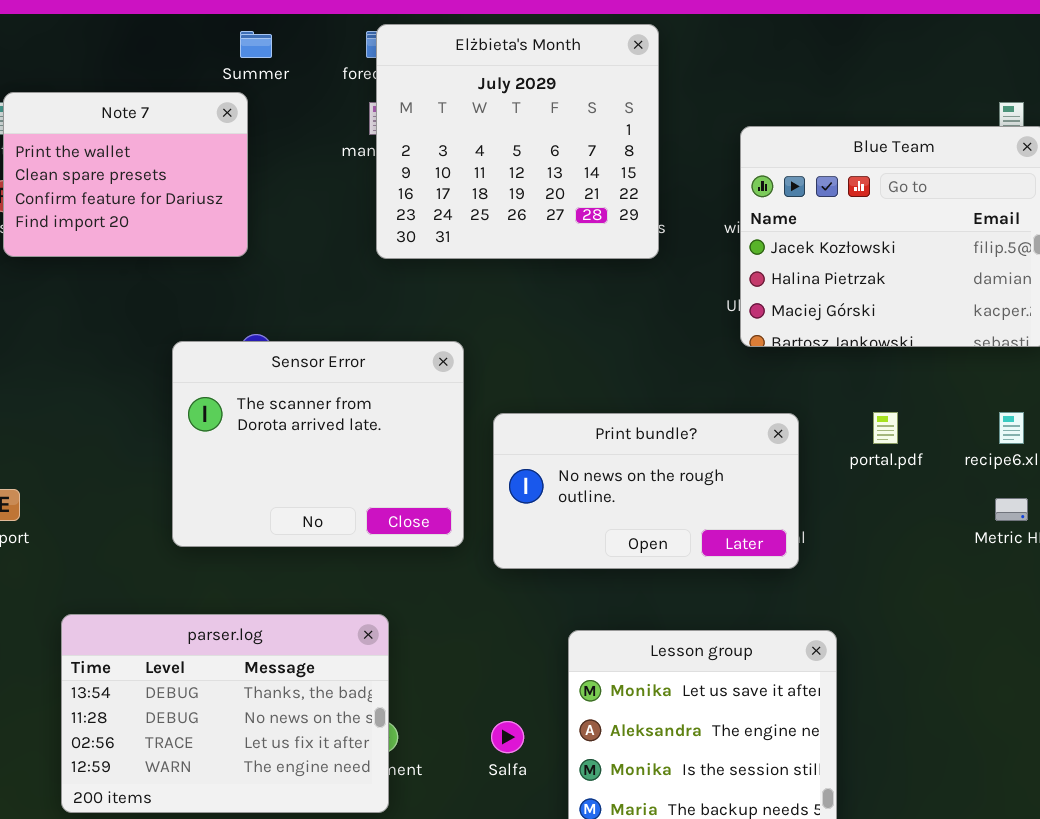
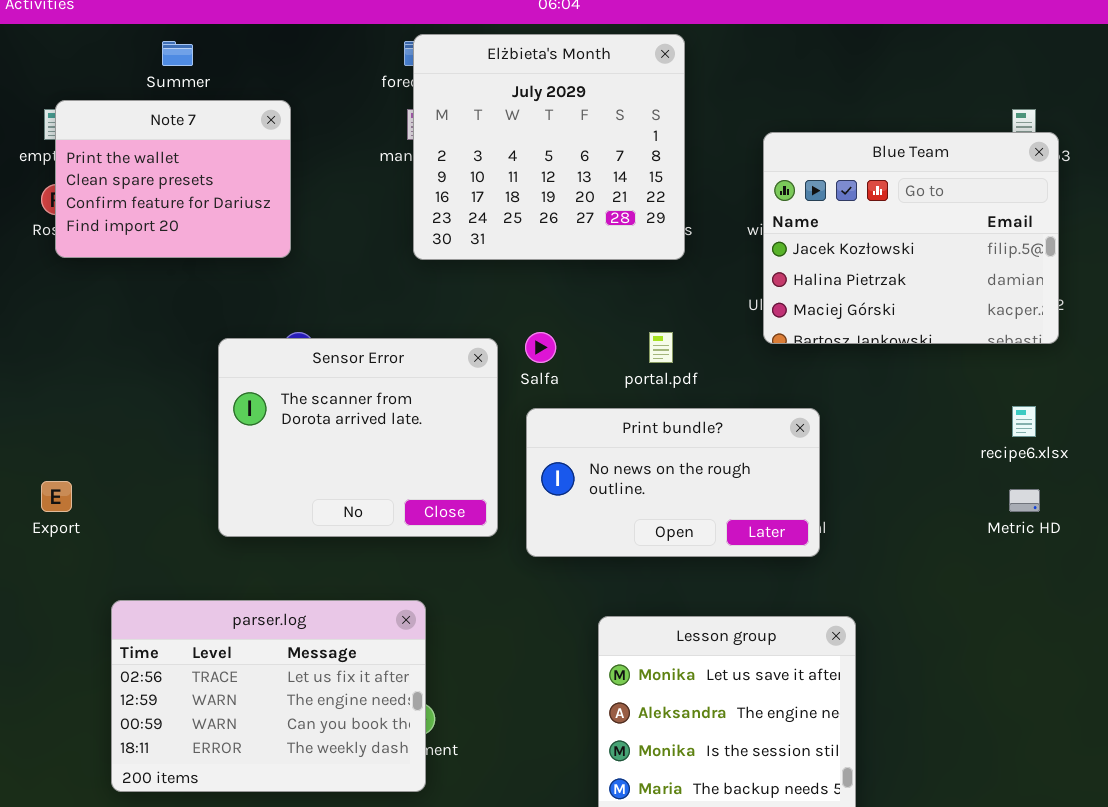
Summer: [240,31,272,58] -> [162,41,193,66], moved
portal.pdf: [873,412,898,444] -> [649,332,673,363], moved
parser.log: [61,614,389,813] -> [111,600,426,792], scrolled down 2 rows
Salfa: [491,721,524,753] -> [525,332,556,363], moved

